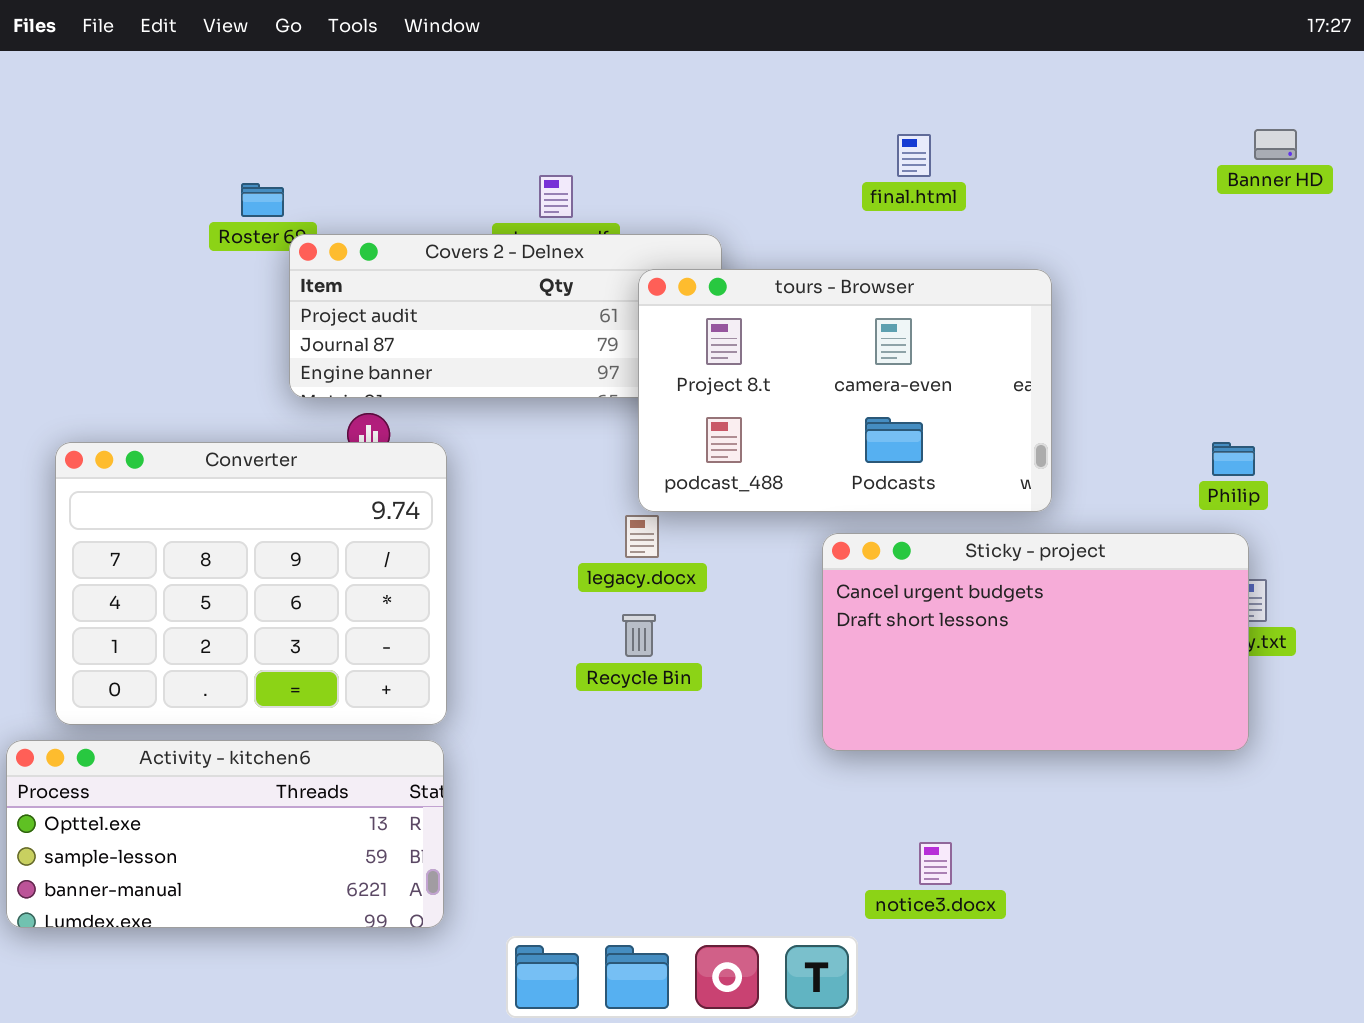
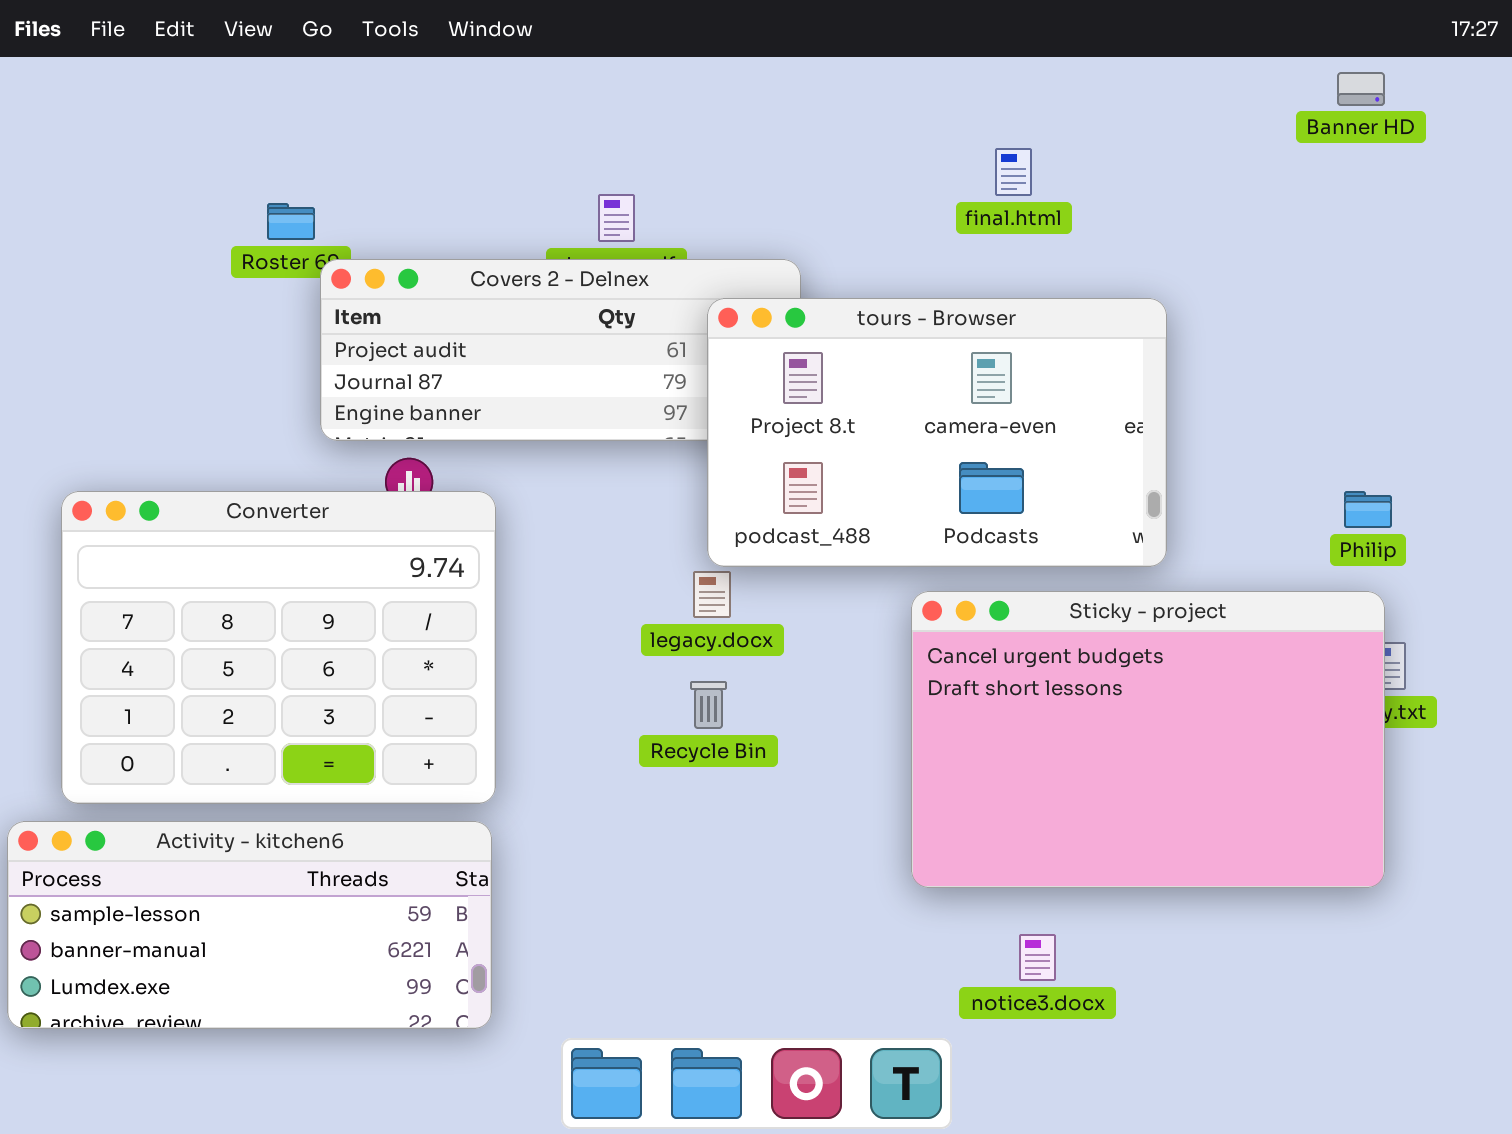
Banner HD: [1254,129,1297,160] -> [1337,72,1385,106], moved
Sticky - project: [822,533,1249,751] -> [911,591,1385,888], resized
Activity - kitchen6: [6,740,444,928] -> [7,821,492,1029], scrolled down 1 row

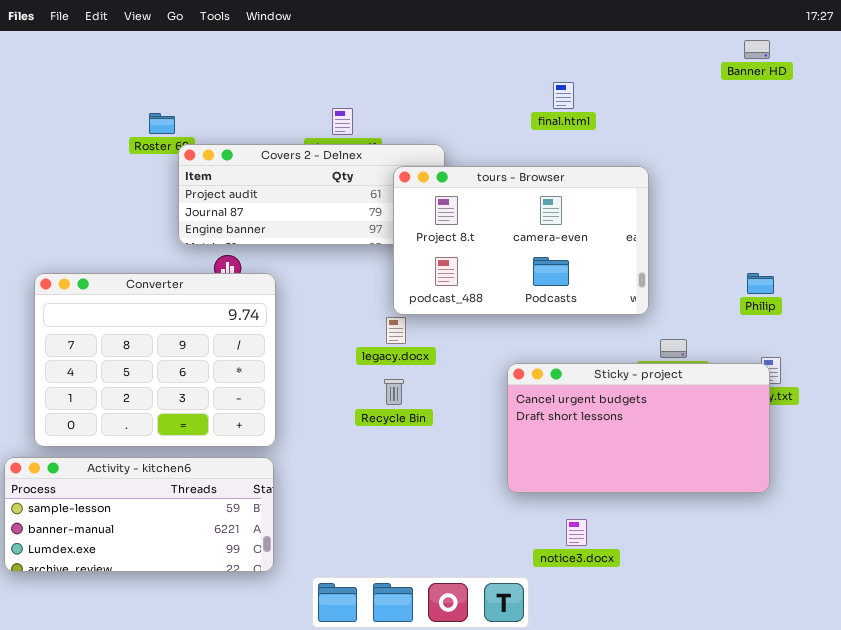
Sticky - project: [911,591,1385,888] -> [507,363,770,493], resized

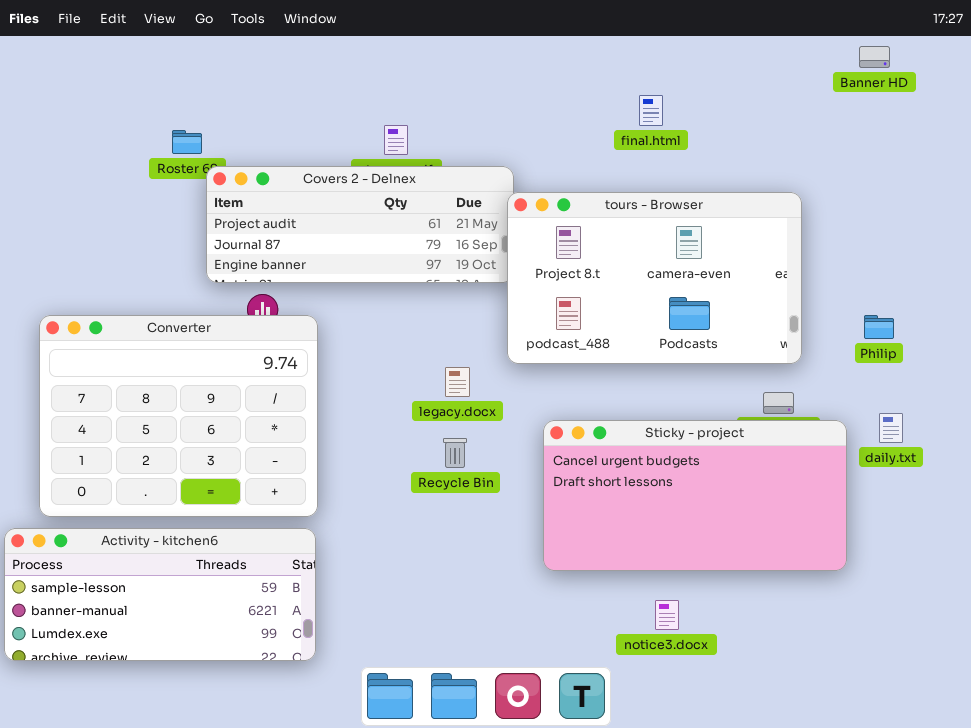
tours - Browser: [393,166,649,315] -> [507,192,802,364], moved
Sticky - project: [507,363,770,493] -> [543,420,847,571], moved

